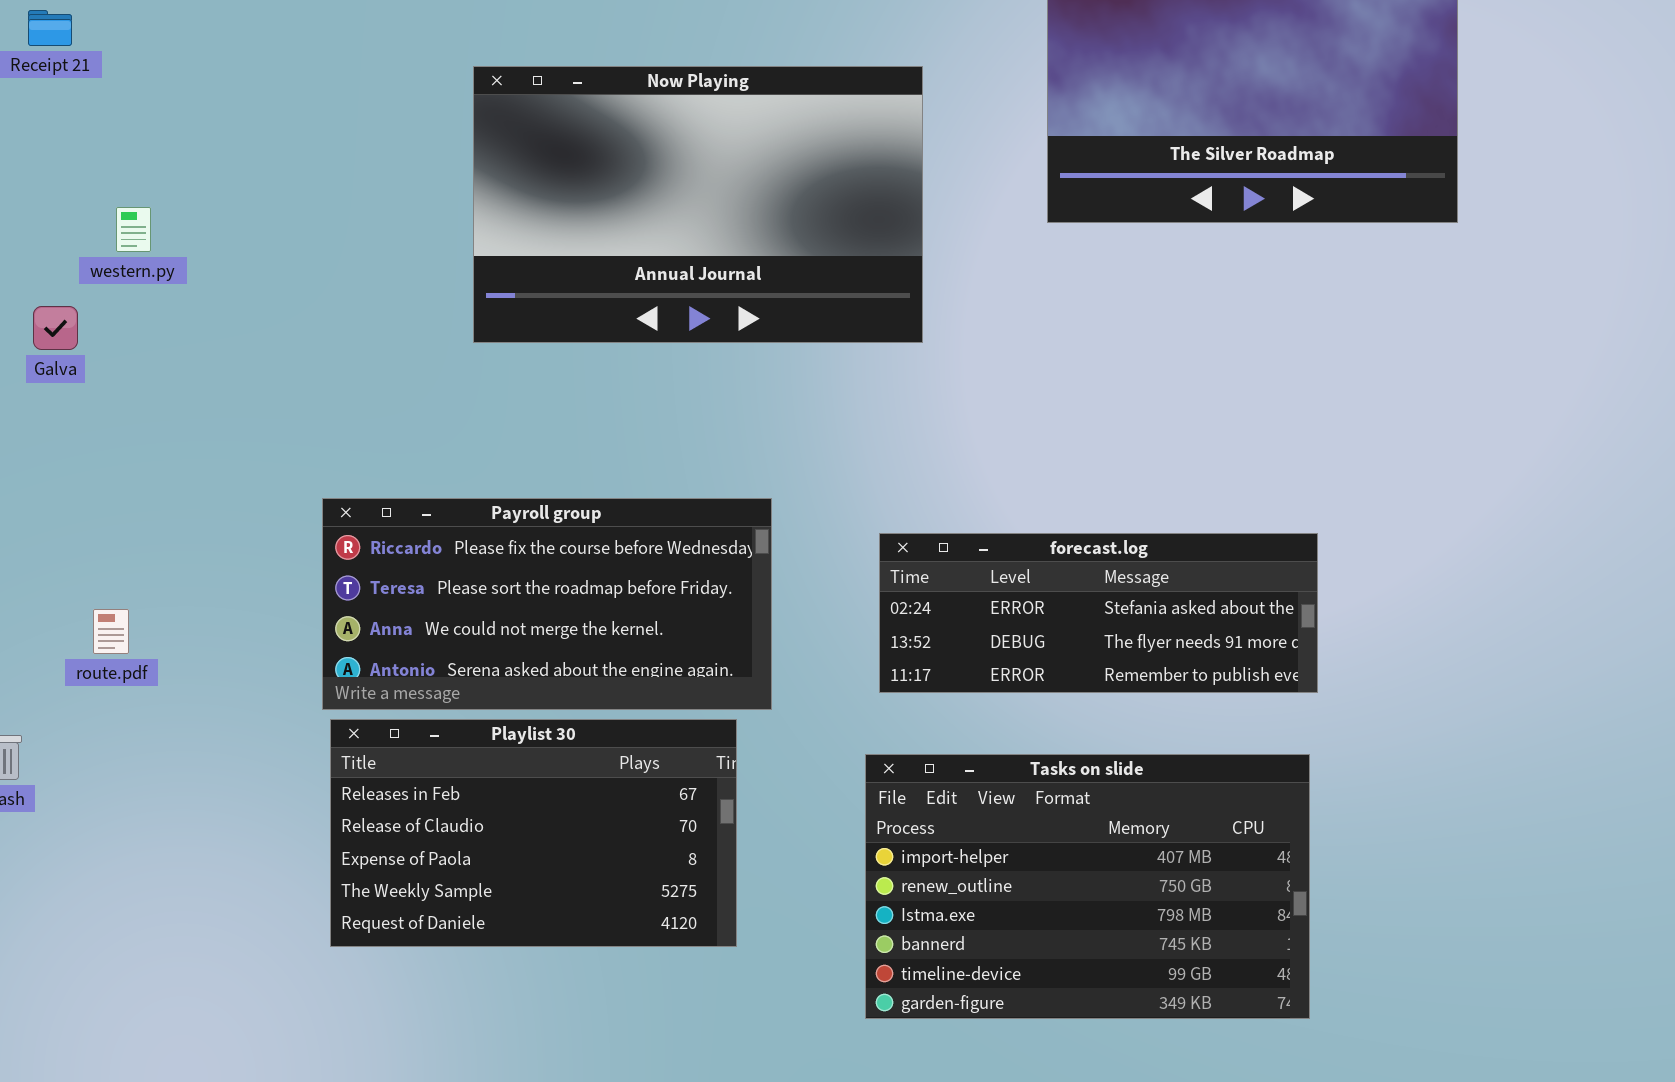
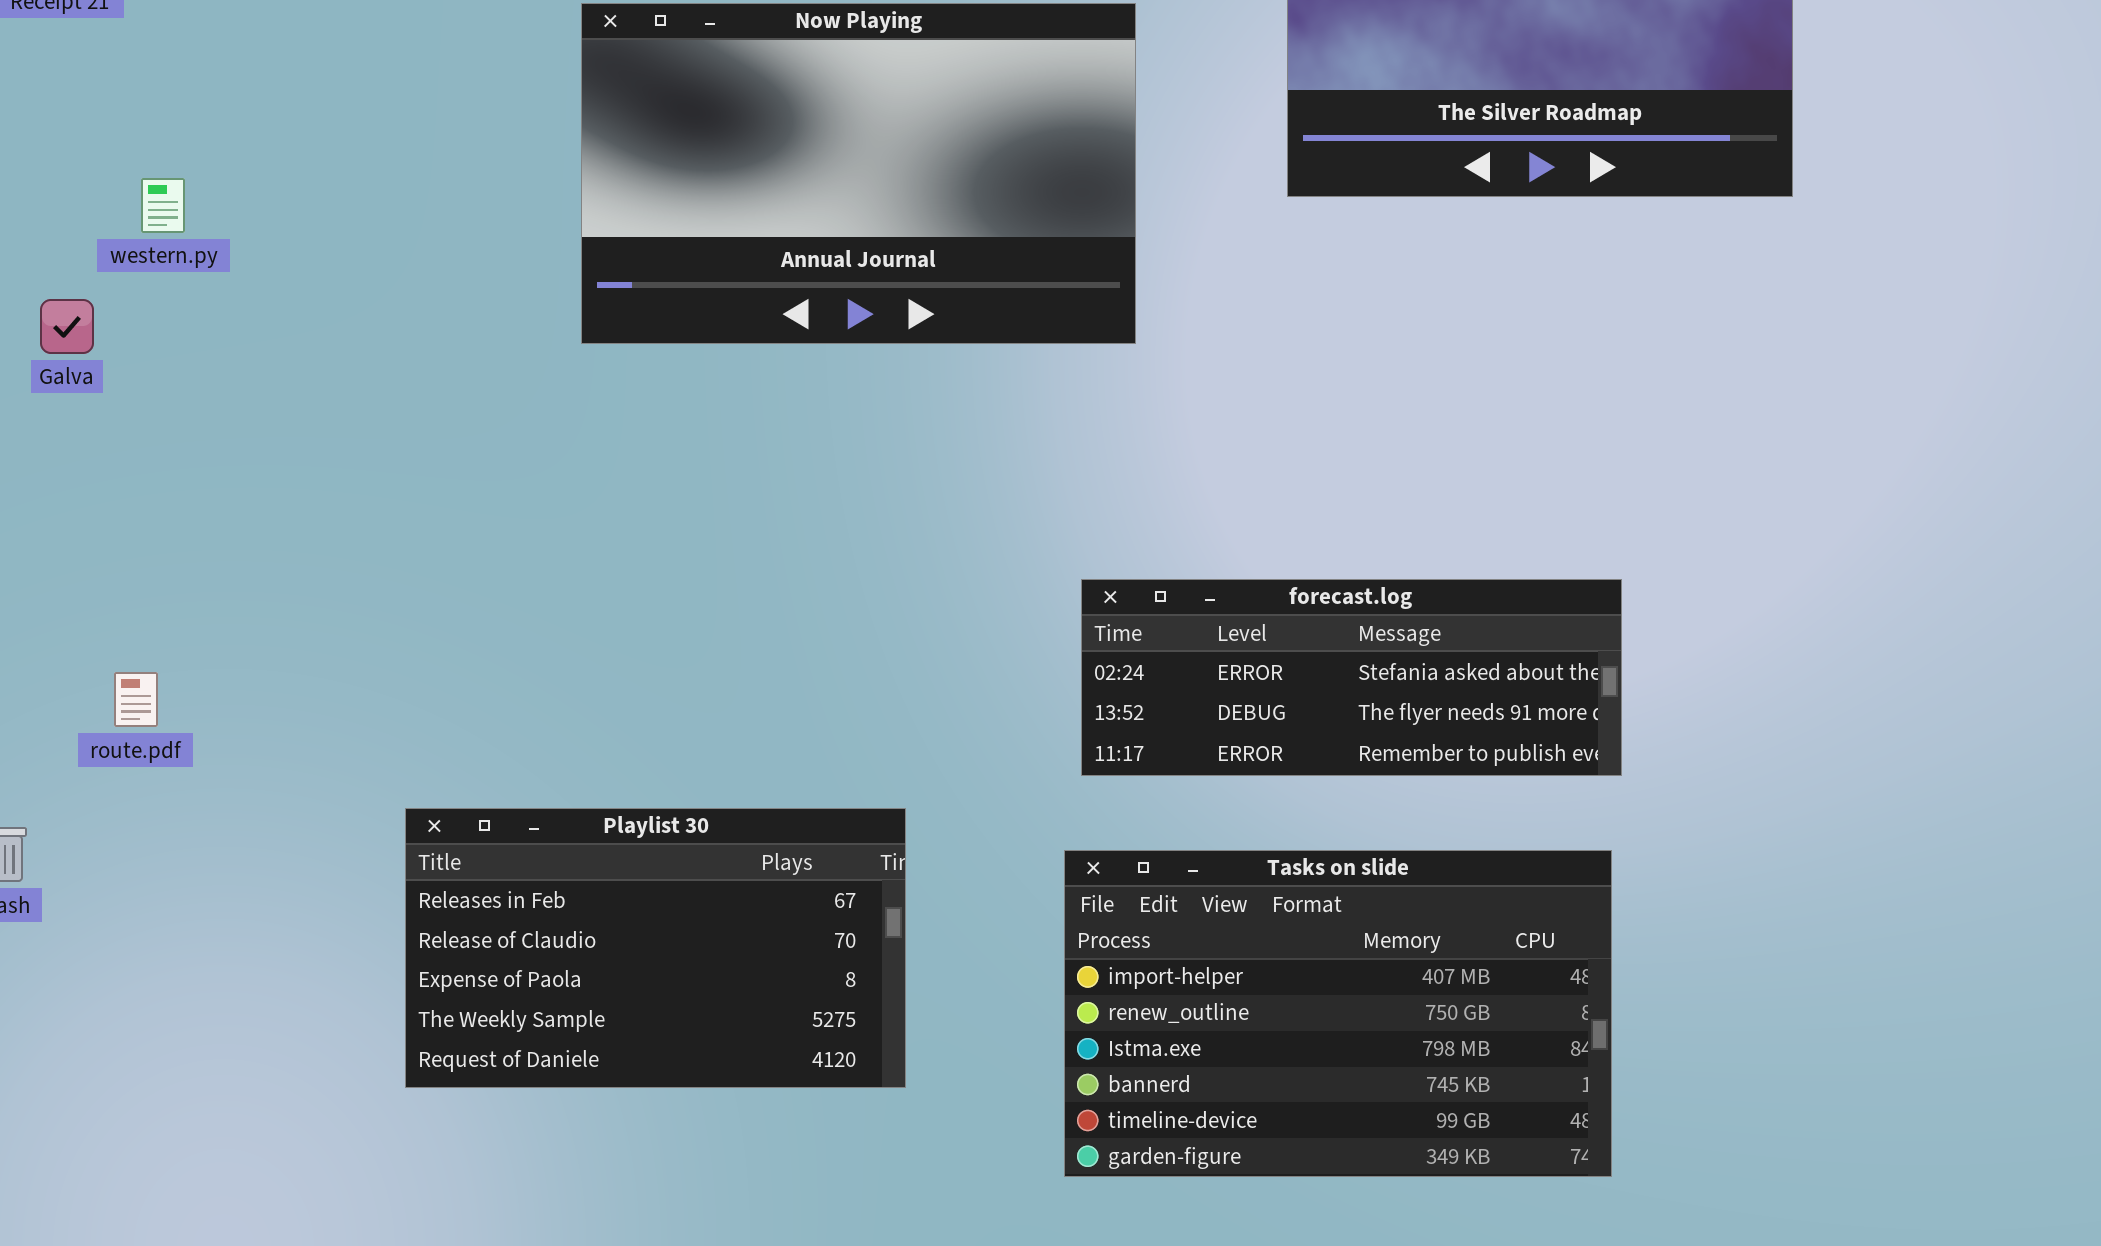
Payroll group: [322,498,772,710] -> none, closed

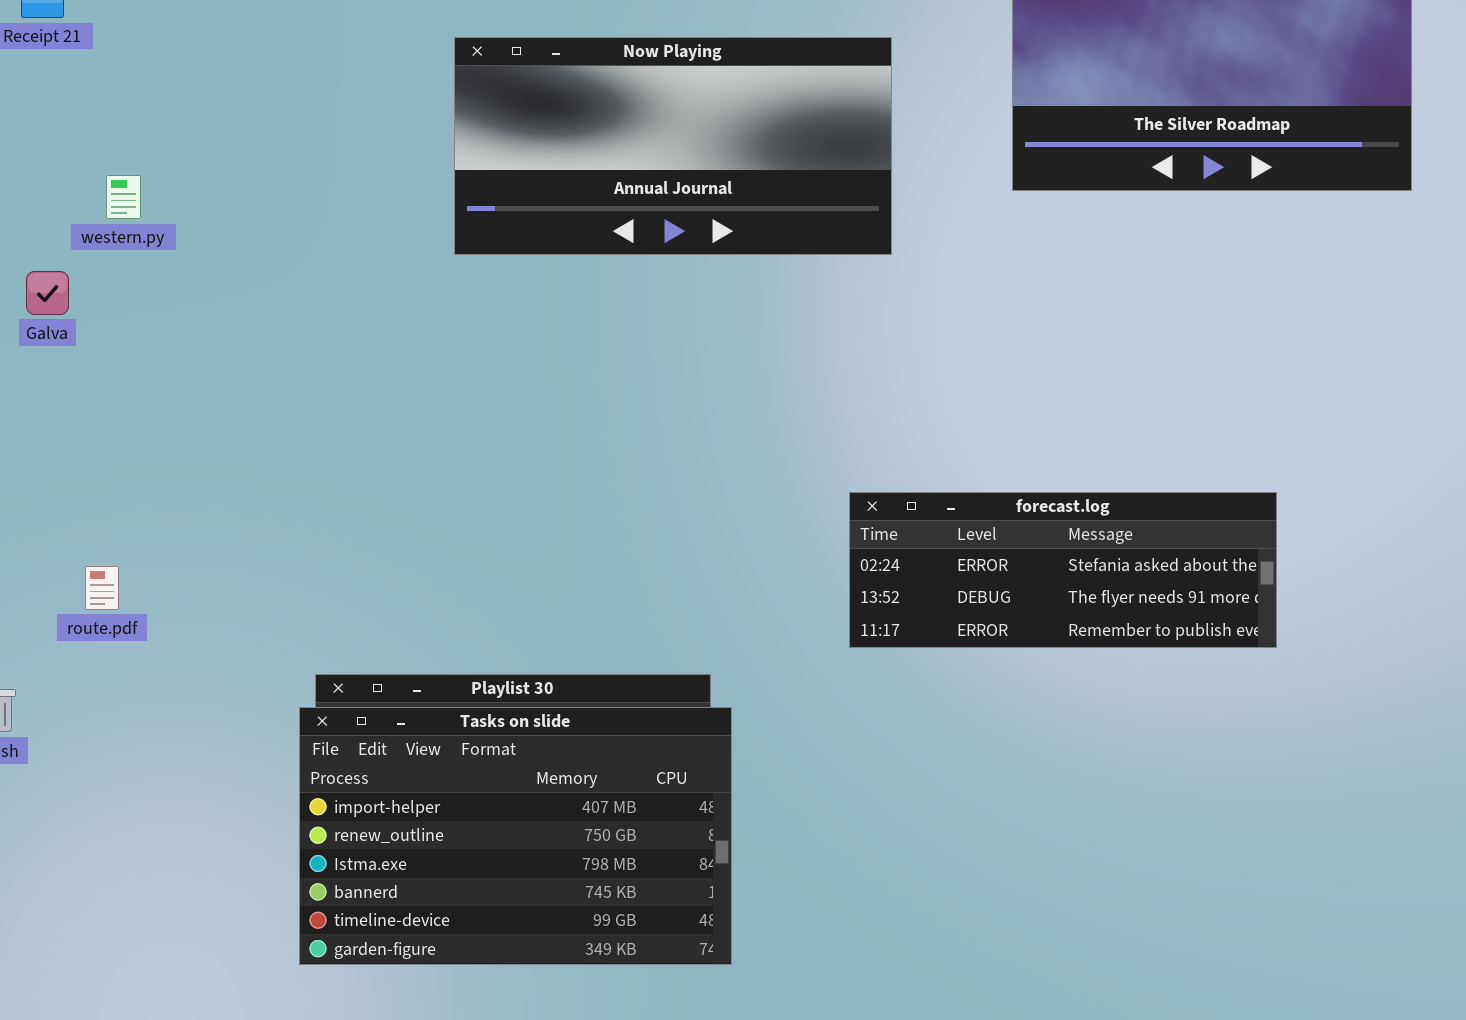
Now Playing: [581,3,1136,344] -> [454,37,892,255], resized
Tasks on slide: [1064,850,1612,1177] -> [299,707,732,965], moved

